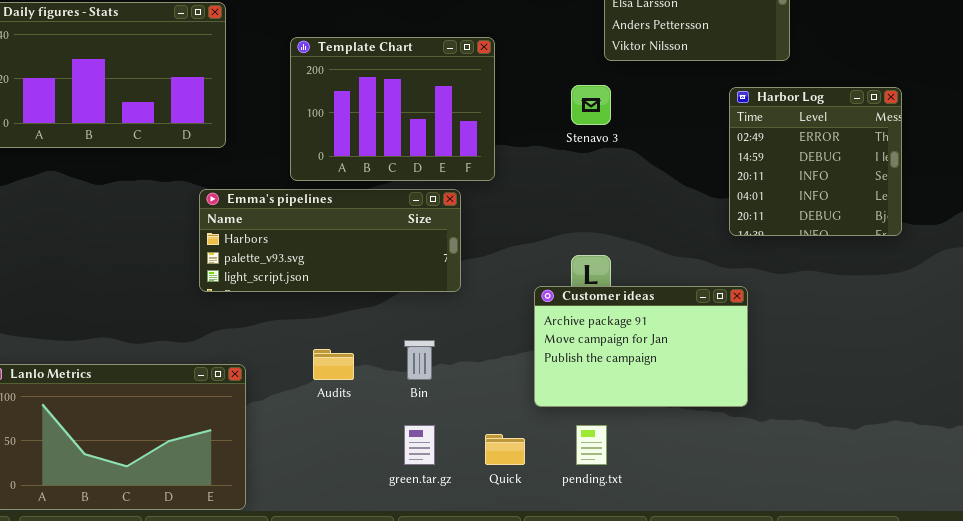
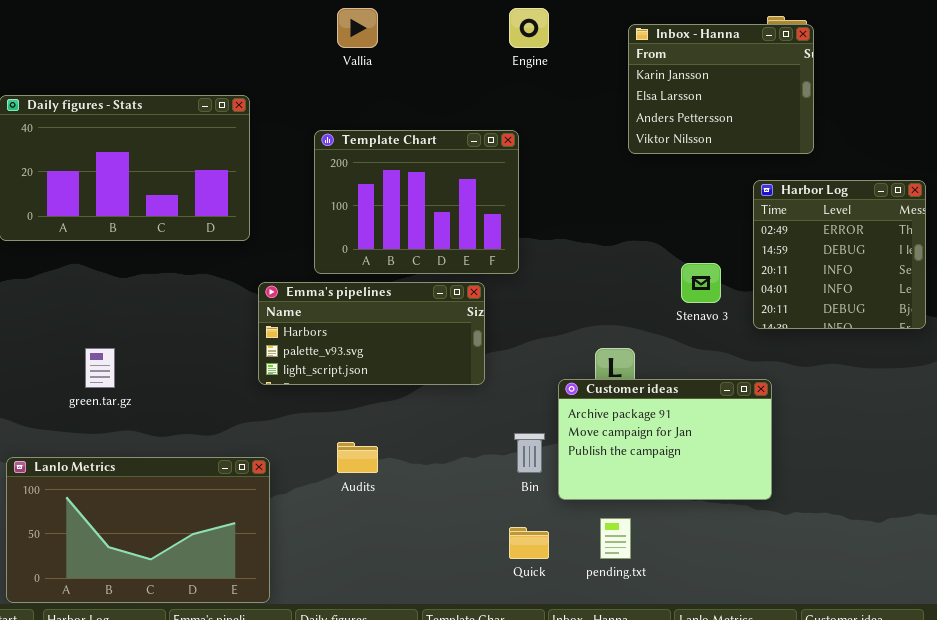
Stenavo 3: [571,85,611,125] -> [681,263,721,303], moved
Emma's pipelines: [199,189,461,292] -> [258,282,485,385], resized
Bin: [404,340,435,380] -> [514,433,545,473], moved
green.tar.gz: [404,425,435,465] -> [85,348,115,388], moved

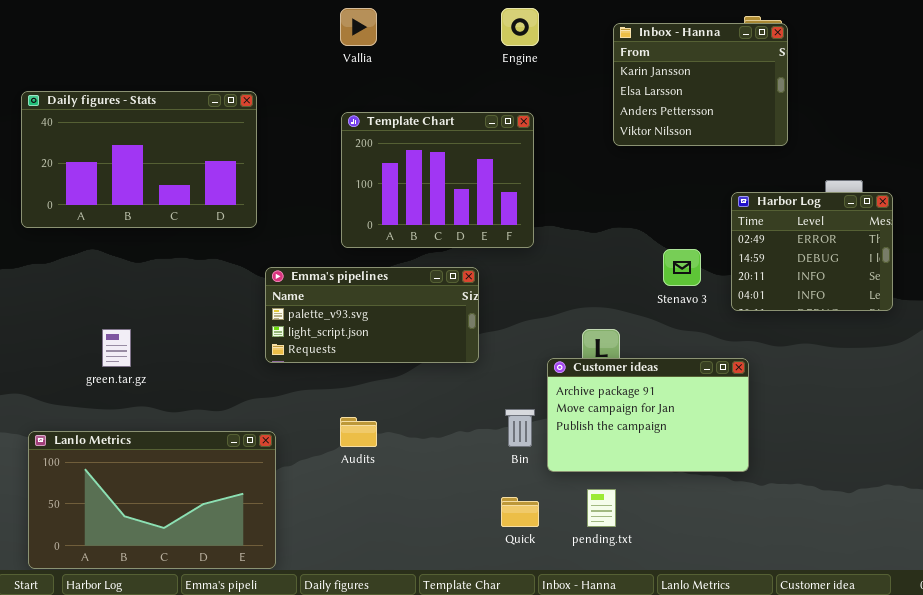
Template Chart: [314,130,519,274] -> [341,112,534,248], moved
Harbor Log: [753,180,926,329] -> [731,192,893,311], resized
Emma's pipelines: [258,282,485,385] -> [265,267,479,363], scrolled down 1 row

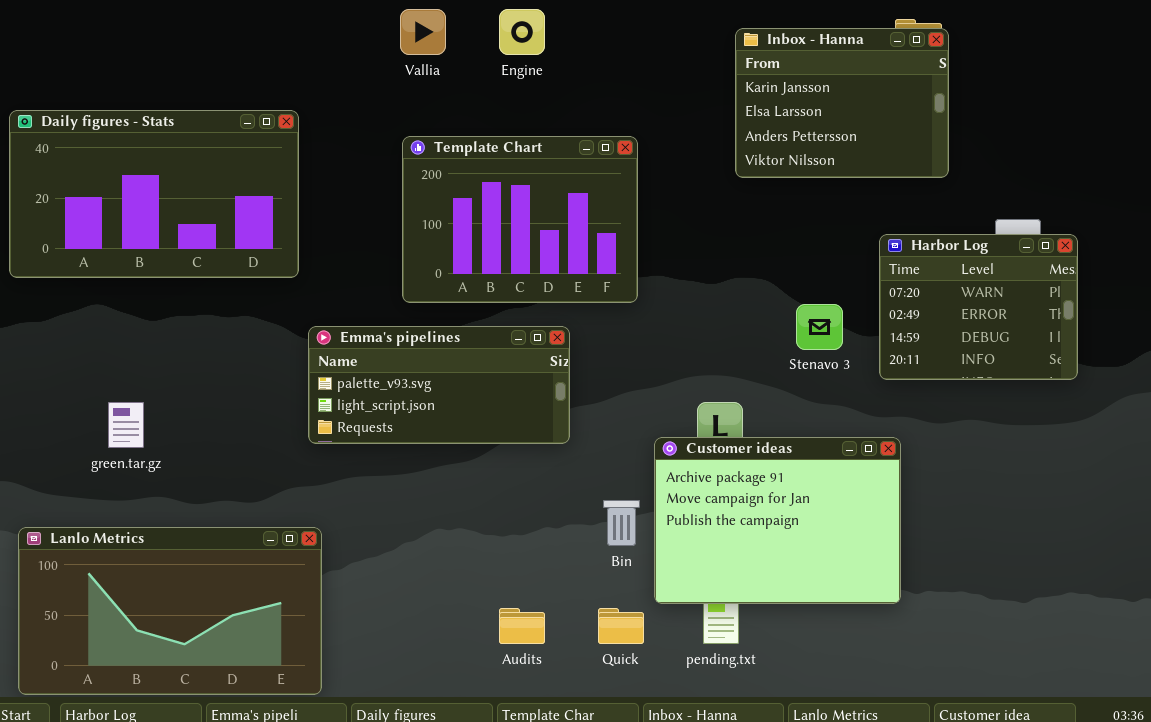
Engine: [501,8,539,46] -> [499,9,545,55], moved
Harbor Log: [731,192,893,311] -> [879,234,1078,380], scrolled up 1 row
Customer ideas: [547,358,749,472] -> [654,437,901,604], resized
Audits: [340,417,377,447] -> [499,608,545,644], moved

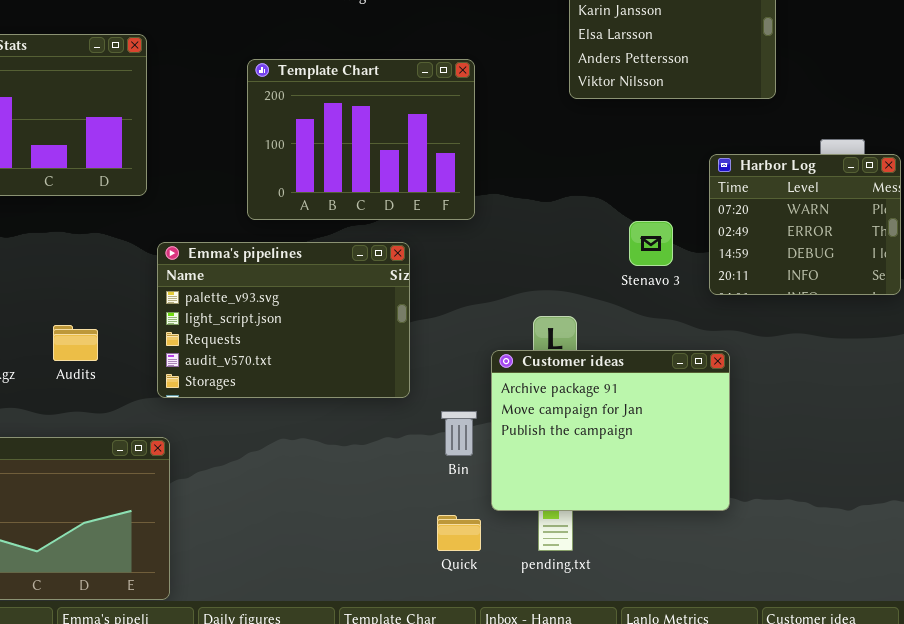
Emma's pipelines: [308,326,570,444] -> [157,242,410,398], resized
Audits: [499,608,545,644] -> [53,325,98,361], moved

